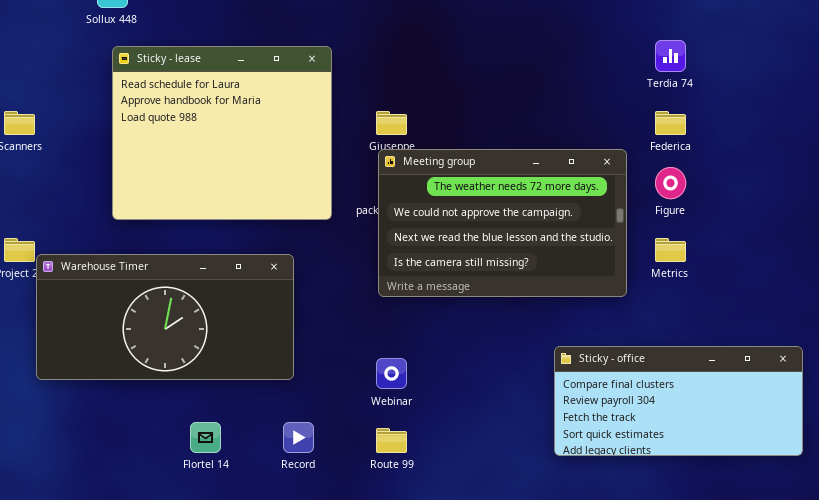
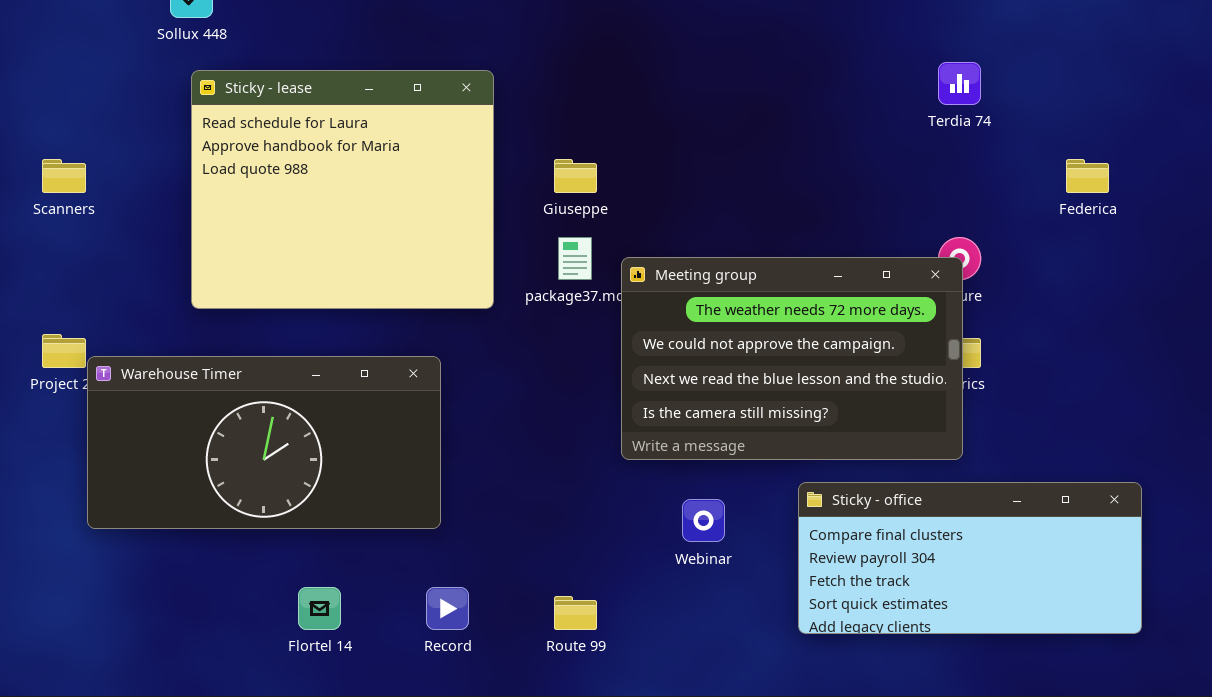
Federica: [655,111,686,135] -> [1066,159,1109,193], moved
Meeting group: [378,149,627,297] -> [621,257,963,460], moved
Webinar: [376,358,407,389] -> [682,499,725,542], moved

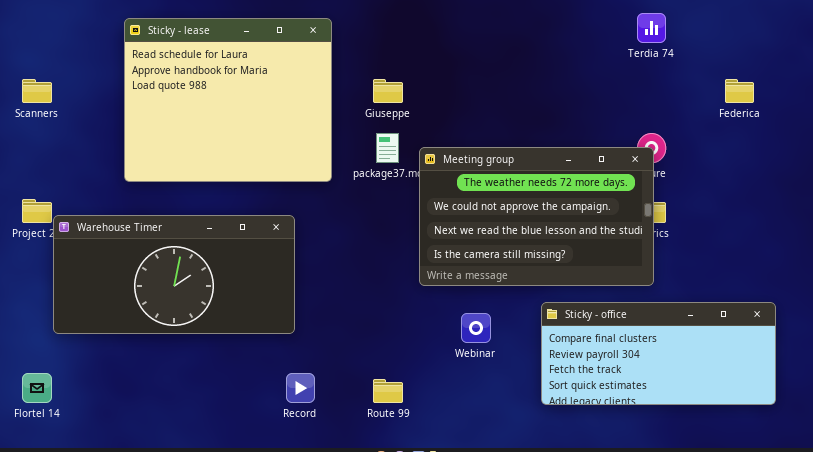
Flortel 14: [298,587,341,630] -> [22,373,52,403], moved

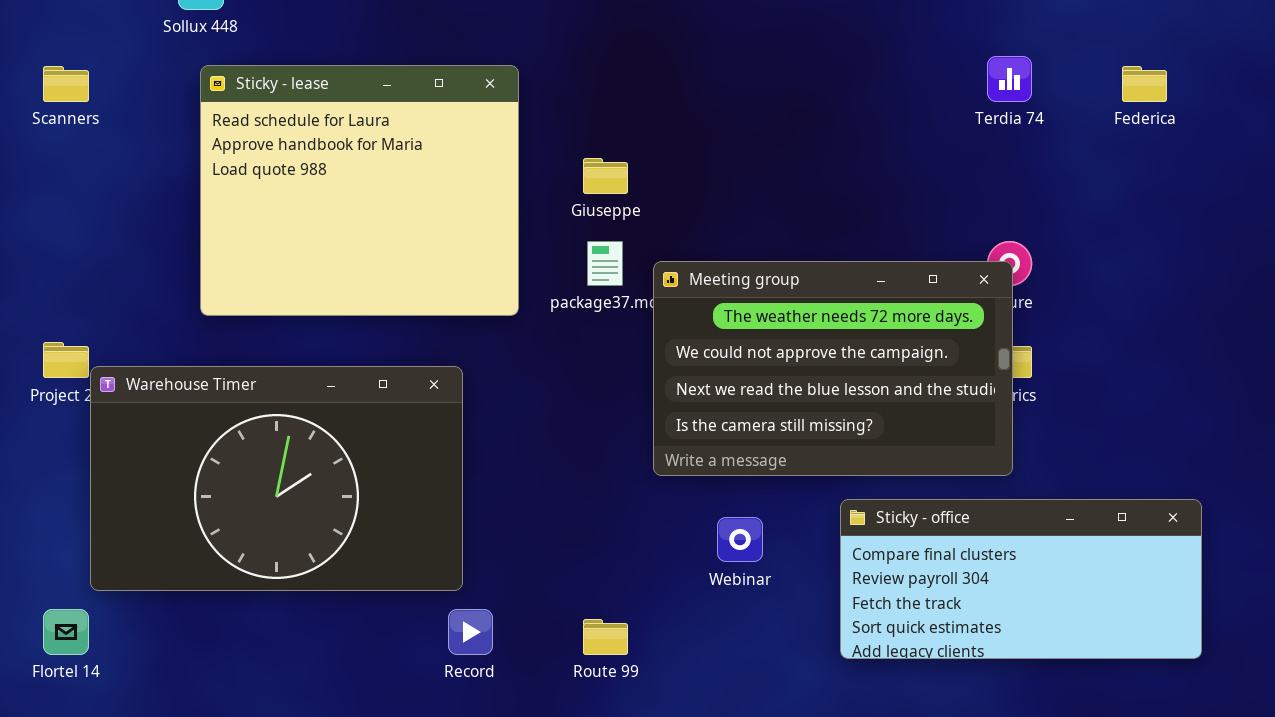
Scanners: [22,79,52,103] -> [43,66,89,102], moved
Federica: [725,79,754,103] -> [1122,66,1167,102], moved
Warehouse Timer: [53,215,295,334] -> [90,366,463,591], resized

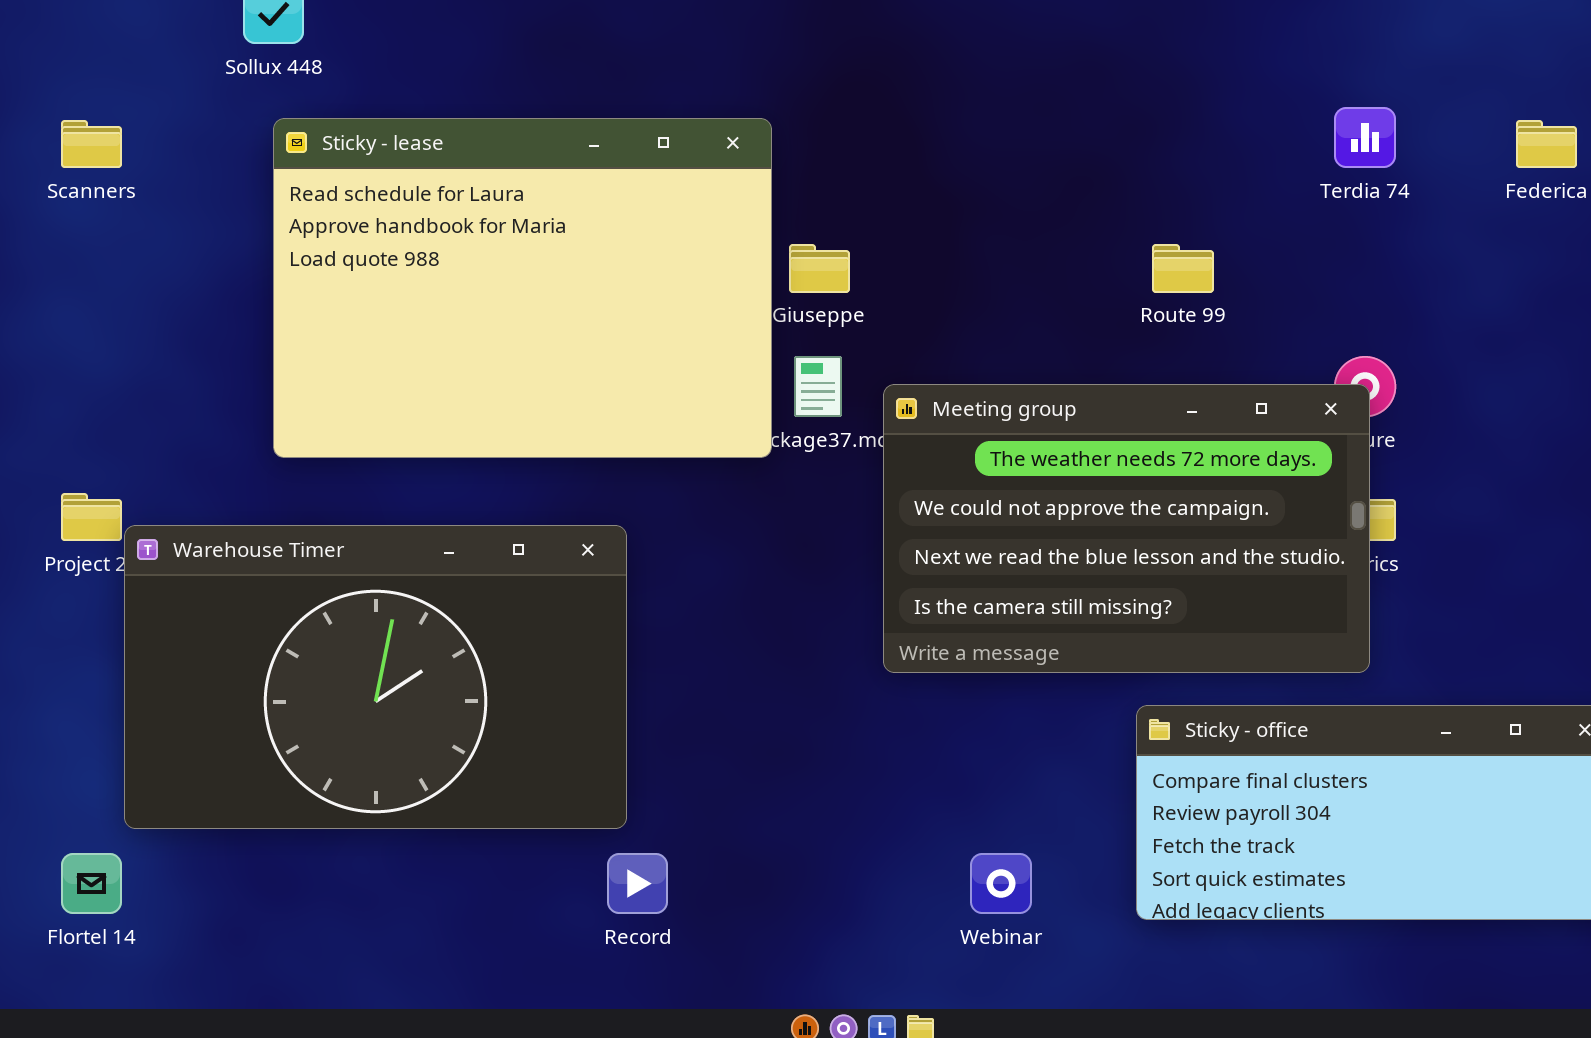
Sticky - lease: [200,65,519,316] -> [273,118,772,458], resized
Webinar: [717,517,763,562] -> [970,853,1032,914], moved
Route 99: [583,619,628,655] -> [1152,244,1214,293], moved

